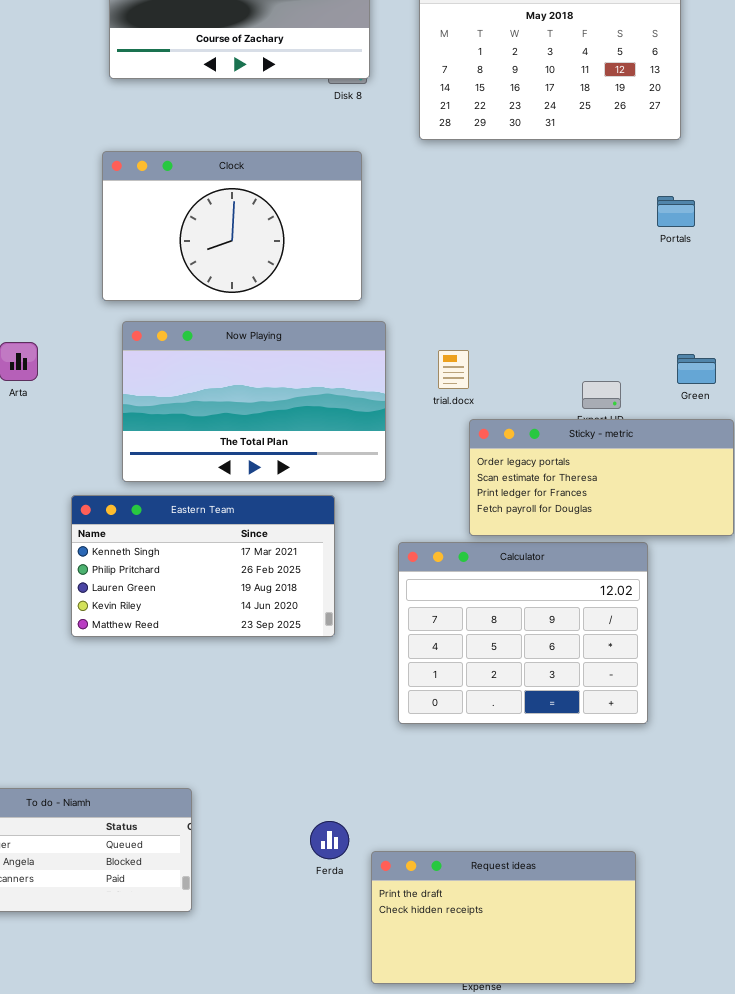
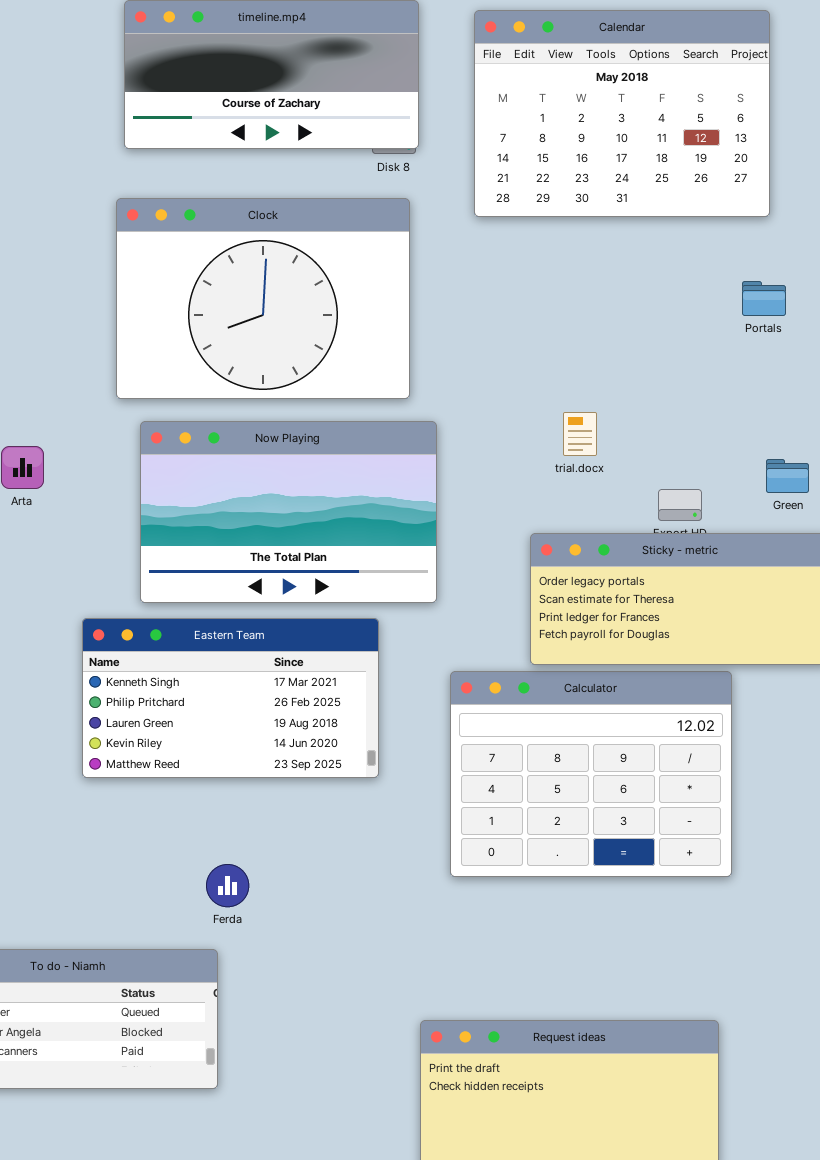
Clock: [102,151,362,301] -> [116,198,410,399], resized
trial.docx: [438,350,469,389] -> [563,412,597,456], moved
Ferda: [310,821,349,859] -> [206,864,249,907], moved

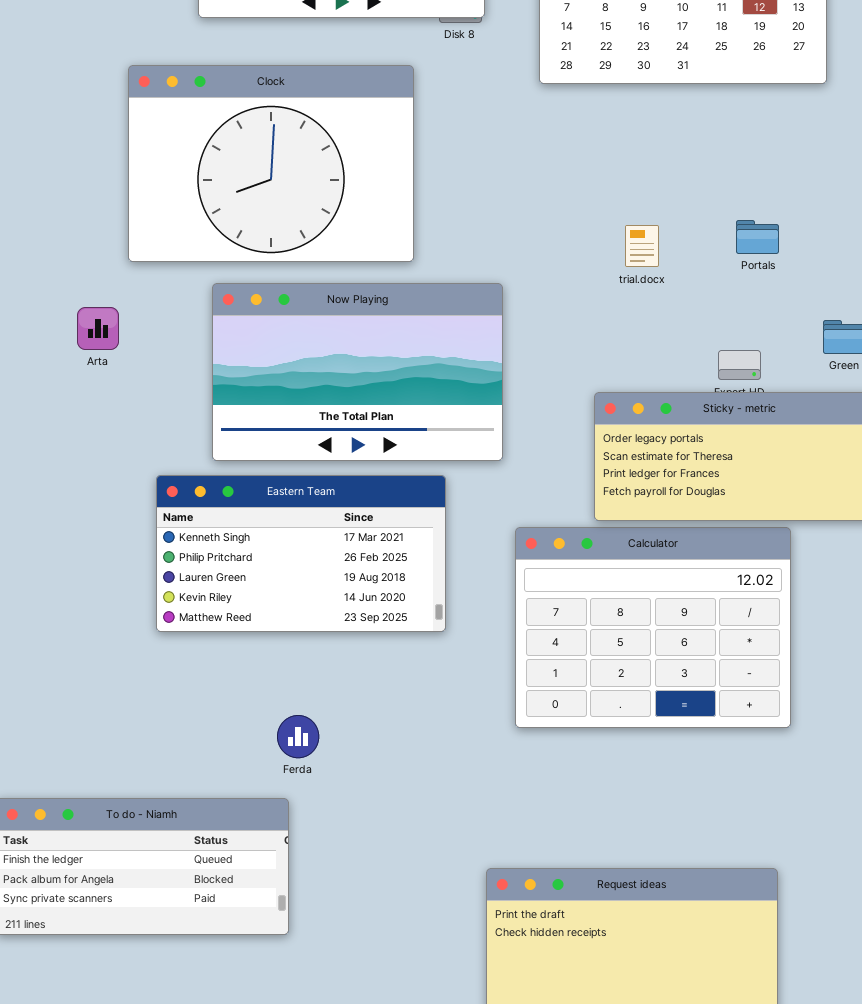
Clock: [116,198,410,399] -> [128,65,414,262], moved
Portals: [742,281,786,316] -> [736,220,779,254], moved
trial.docx: [563,412,597,456] -> [625,225,659,267], moved

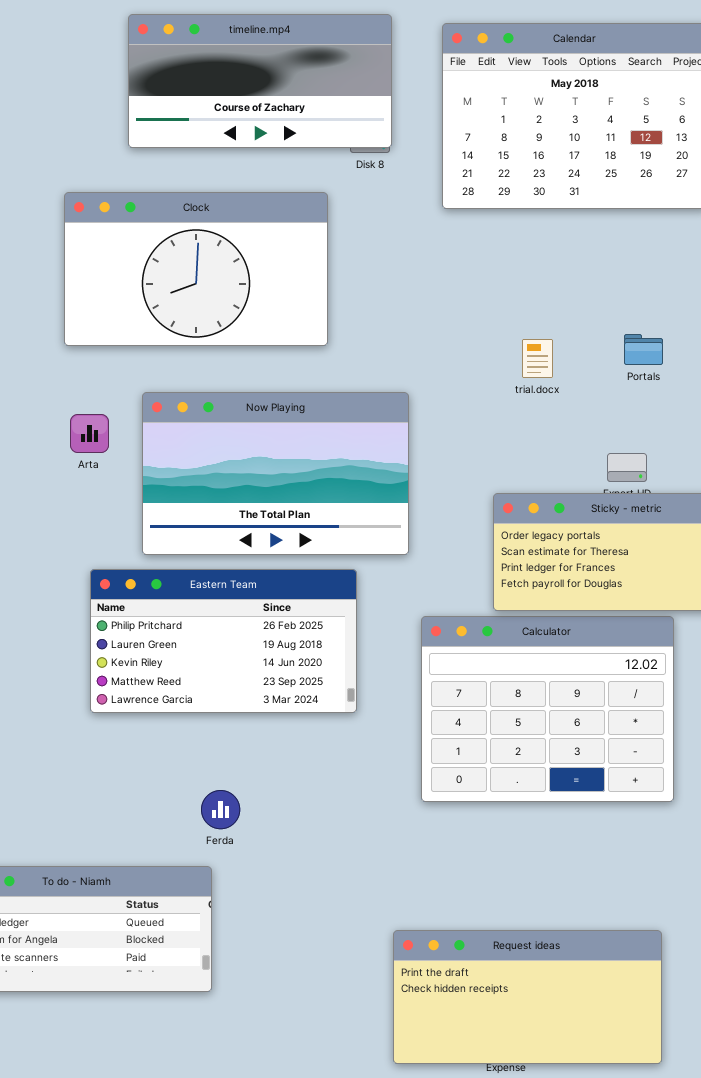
Clock: [128,65,414,262] -> [64,192,328,346], resized
Arta: [77,307,119,350] -> [70,414,109,453], moved
Eastern Team: [156,475,446,632] -> [90,569,357,713], scrolled down 1 row

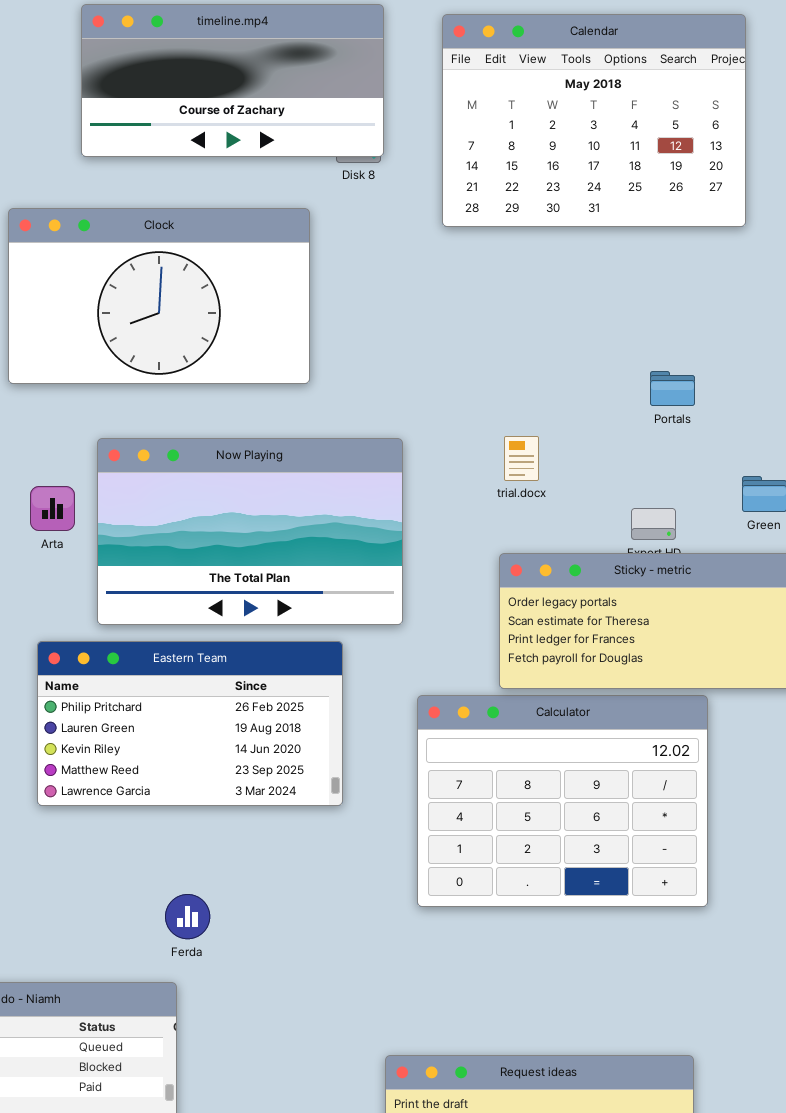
trial.docx: [522,339,553,378] -> [504,436,539,481], moved
Arta: [70,414,109,453] -> [30,486,75,531], moved

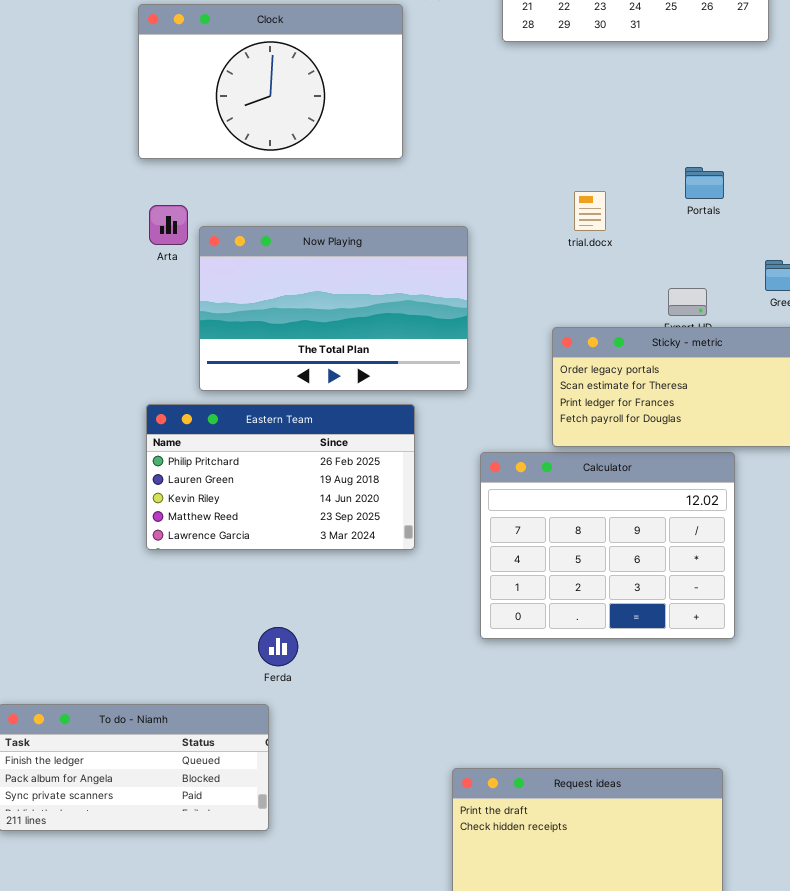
Clock: [8,208,310,384] -> [138,4,403,159], moved
trial.docx: [504,436,539,481] -> [574,191,606,231], moved
Arta: [30,486,75,531] -> [149,205,188,245], moved

